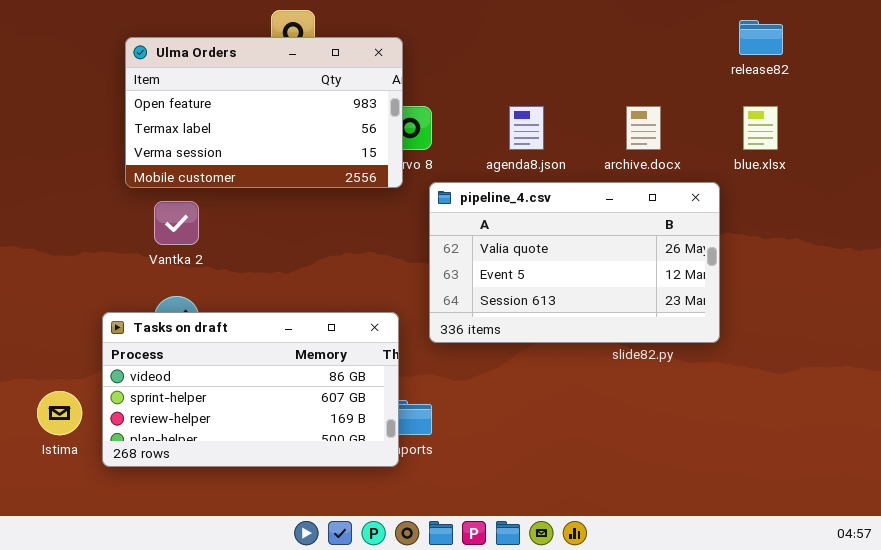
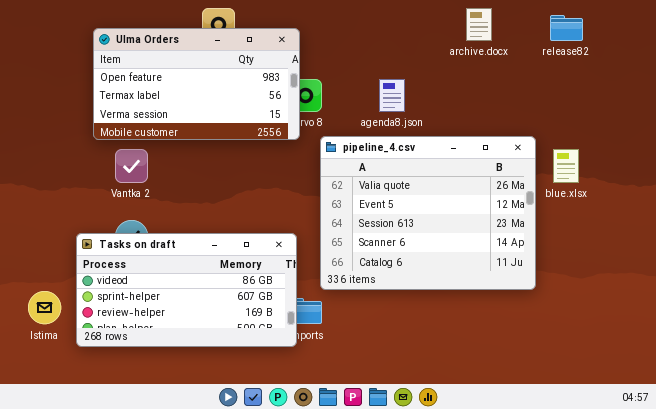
archive.docx: [626,106,661,150] -> [466,8,492,41], moved
blue.xlsx: [743,106,778,150] -> [553,149,579,183], moved
pipeline_4.csv: [429,182,720,343] -> [320,136,536,290], resized

